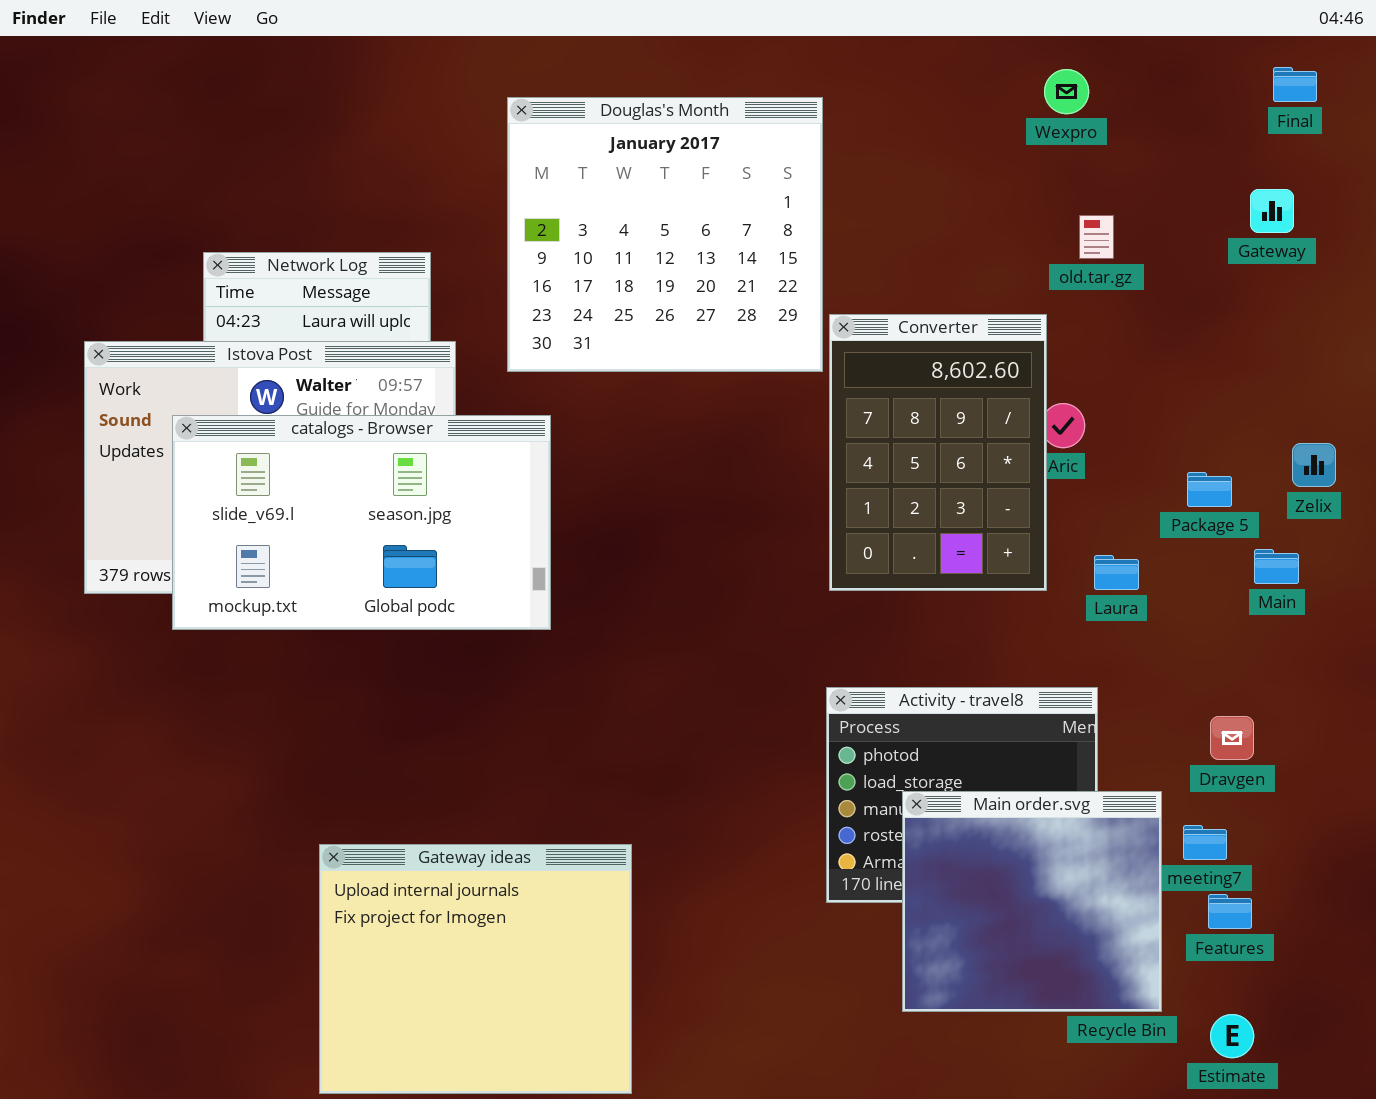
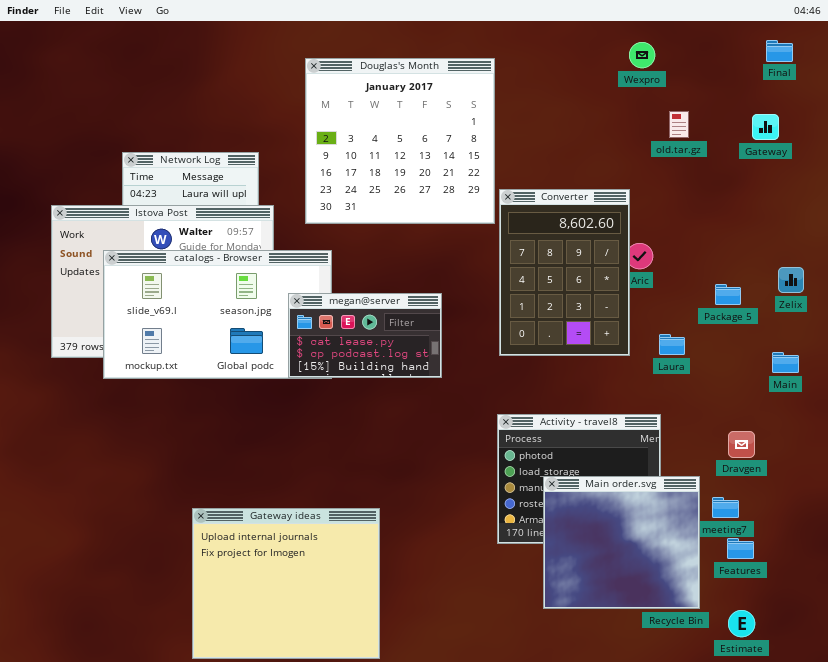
old.tar.gz: [1079,215,1114,259] -> [669,111,689,138], moved
megan@server: none -> [288,293,442,378], opened
Main: [1254,549,1299,584] -> [772,352,799,373], moved

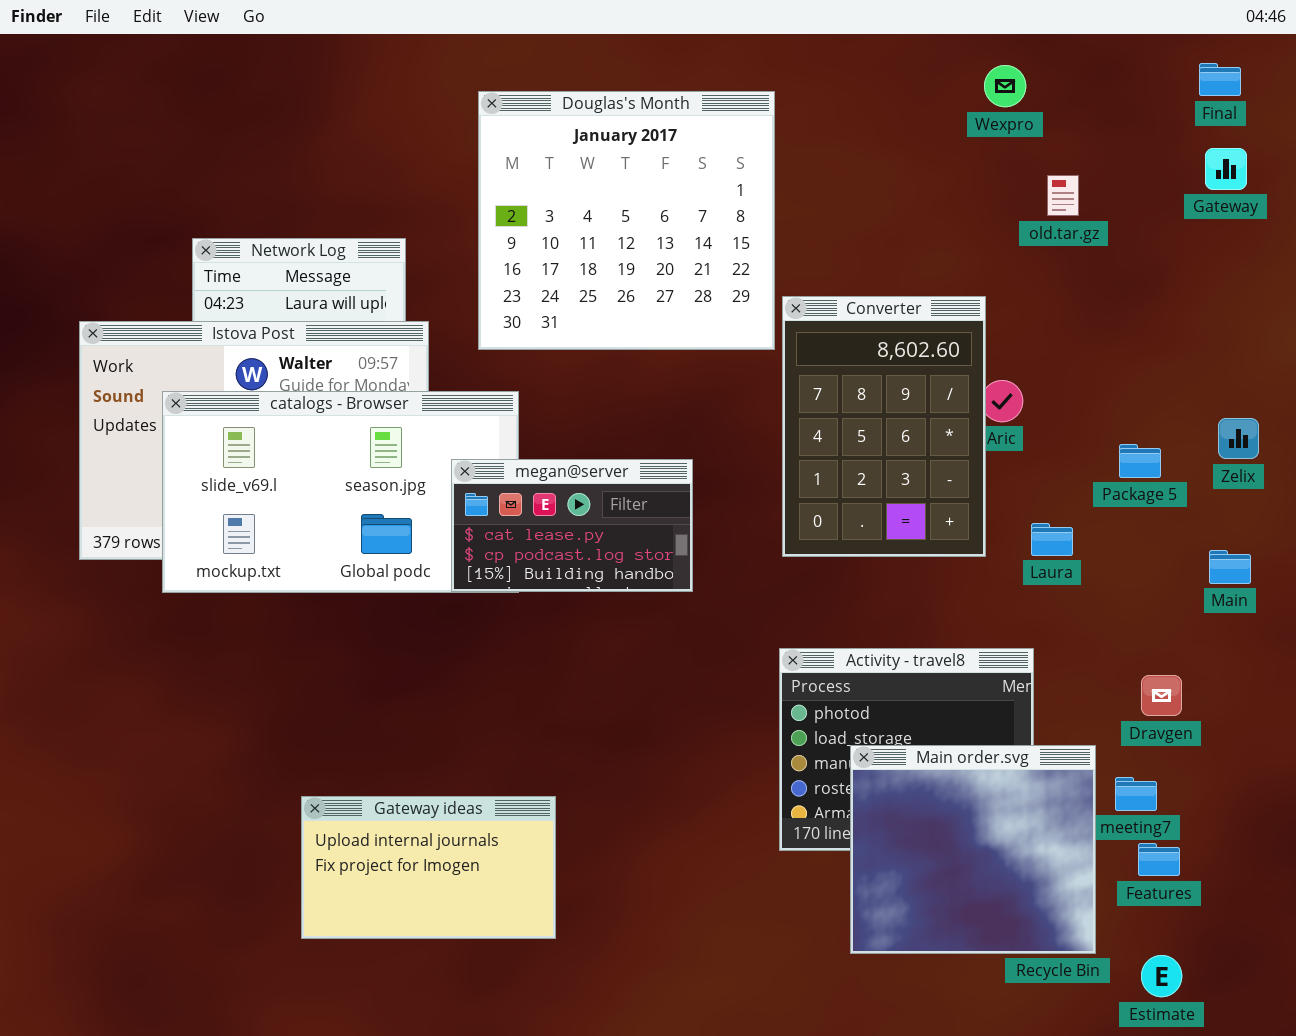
Gateway: [752,114,779,140] -> [1205,148,1247,190], moved
Gateway ideas: [192,508,380,659] -> [301,796,556,939], resized

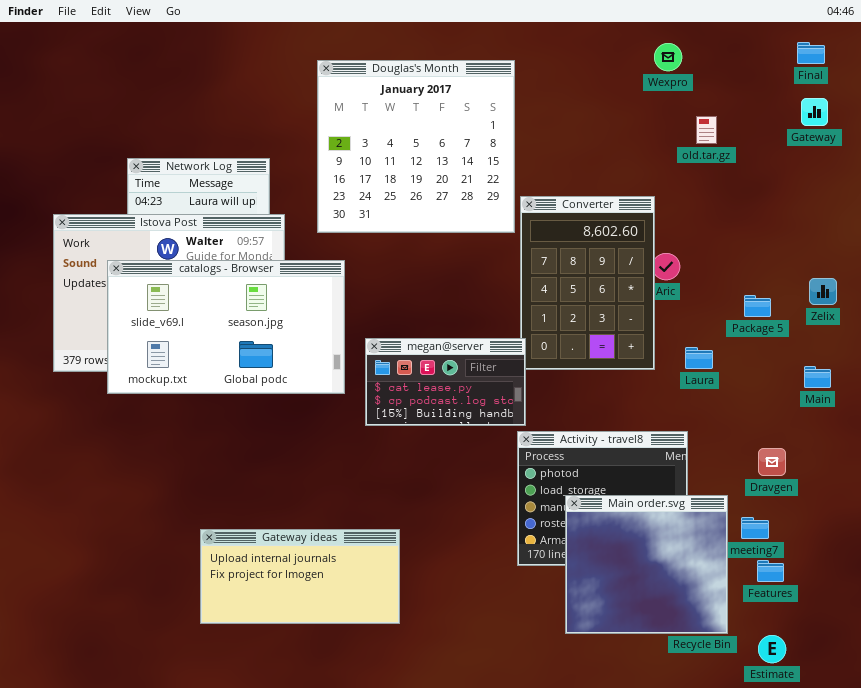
megan@server: [451,459,693,592] -> [365,338,526,426], moved
Gateway ideas: [301,796,556,939] -> [200,529,400,624], resized

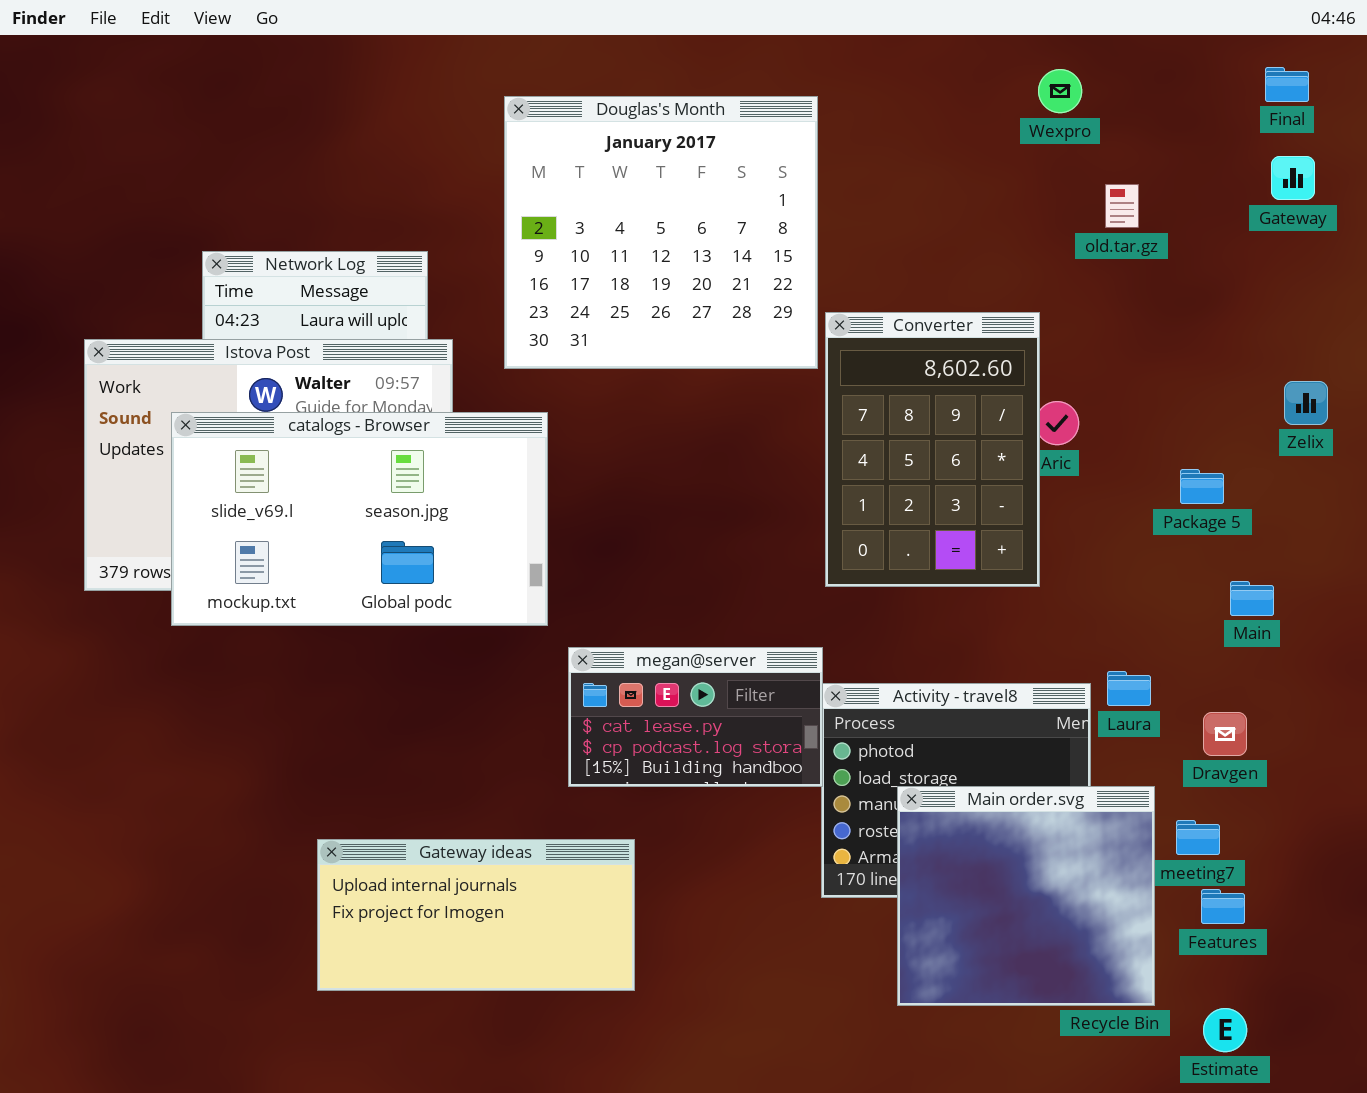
Zelix: [809,278,837,305] -> [1284,381,1328,425], moved
megan@server: [365,338,526,426] -> [568,647,823,787], moved
Laura: [685,347,713,369] -> [1107,671,1151,706], moved
Main: [804,366,831,388] -> [1230,581,1274,616], moved

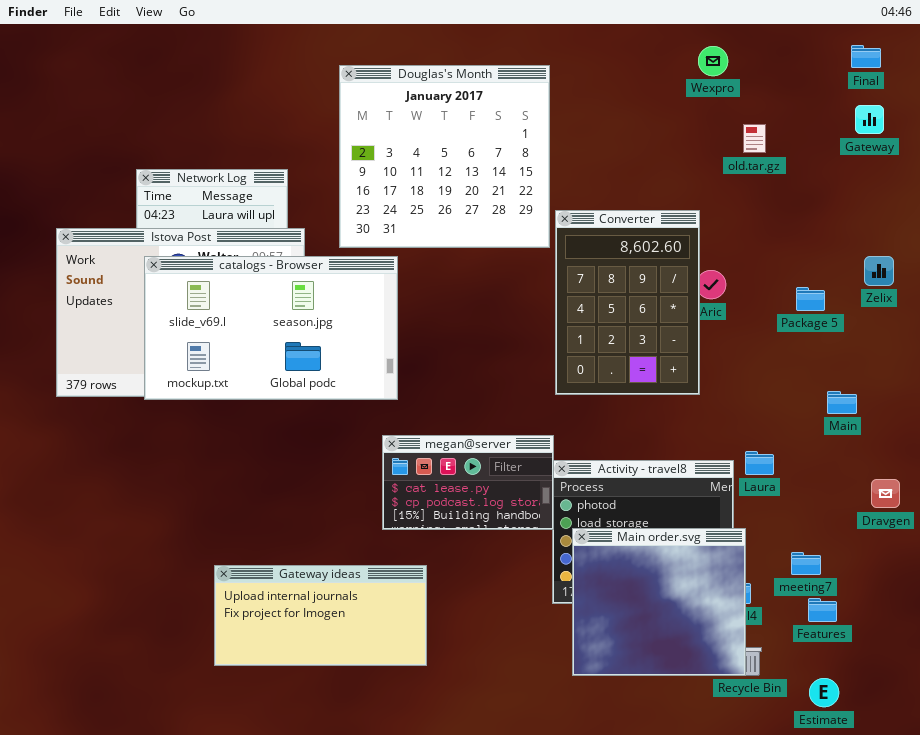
catalogs - Browser: [171,412,548,626] -> [144,256,398,400], moved
Package 5: [1180,469,1224,504] -> [796,287,825,311], moved
Dravgen: [1203,712,1247,756] -> [871,479,900,508], moved
Main order.svg: [897,786,1155,1006] -> [572,528,746,676], moved

